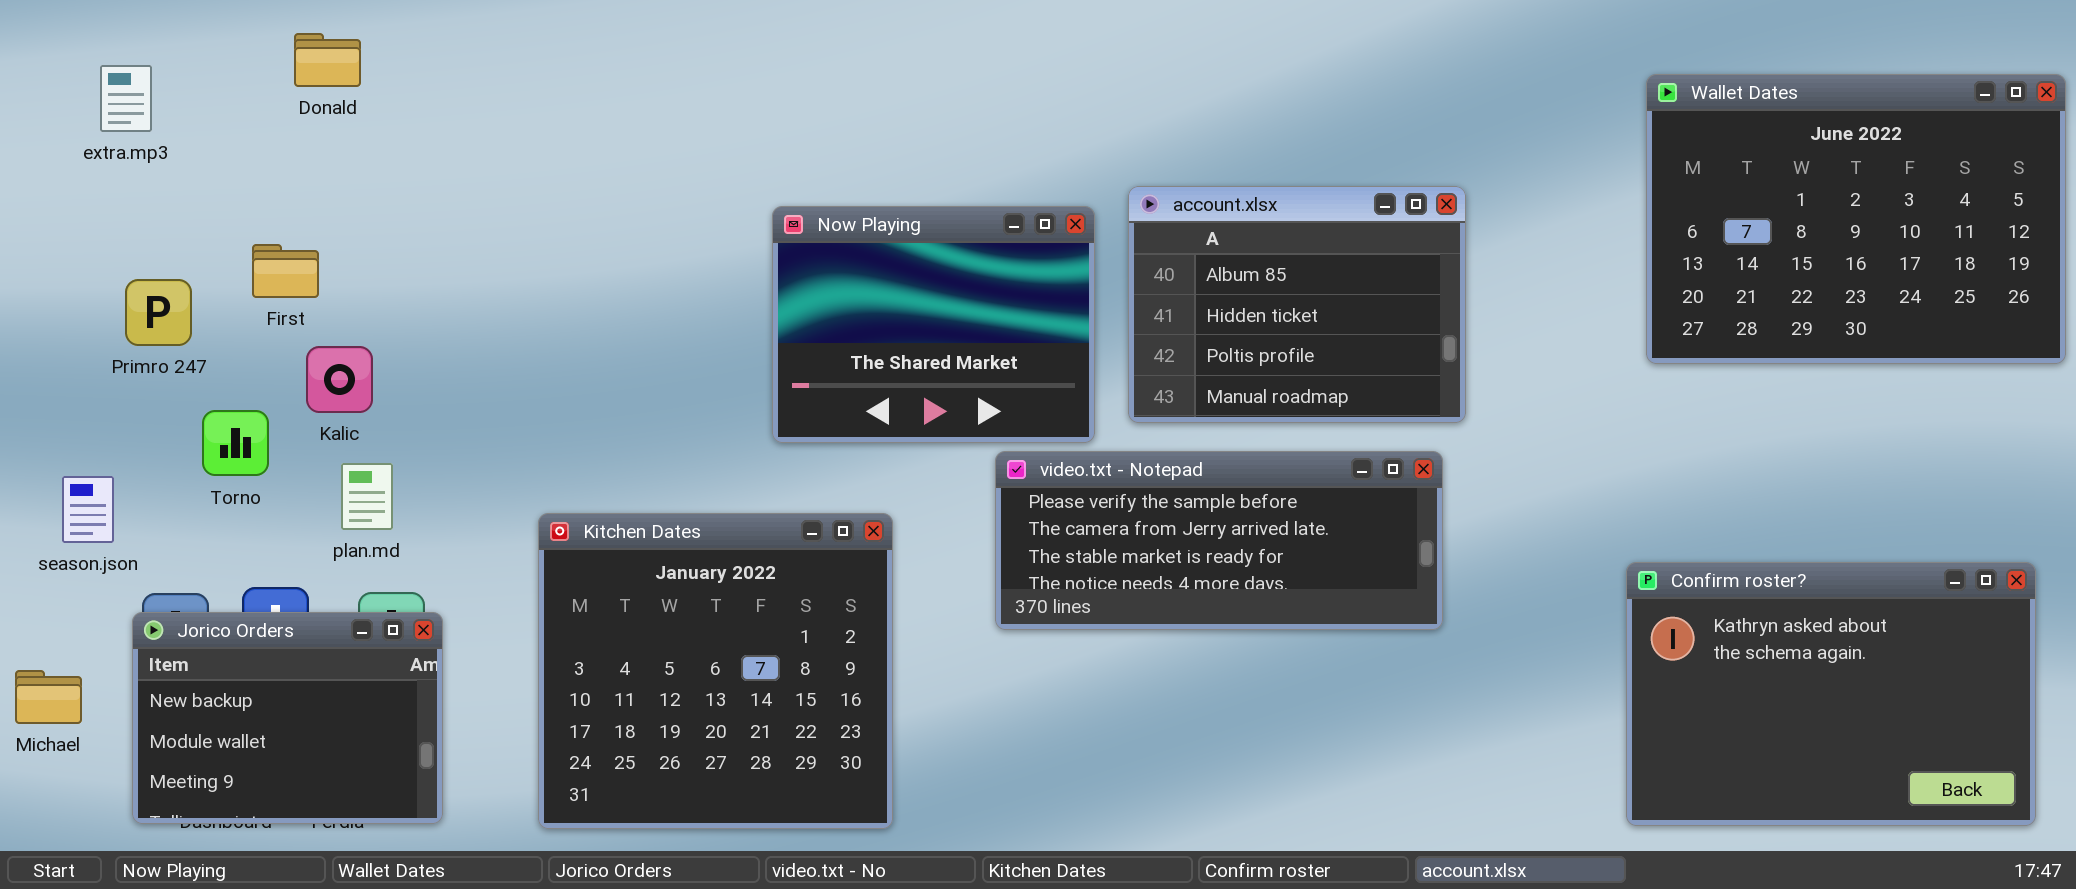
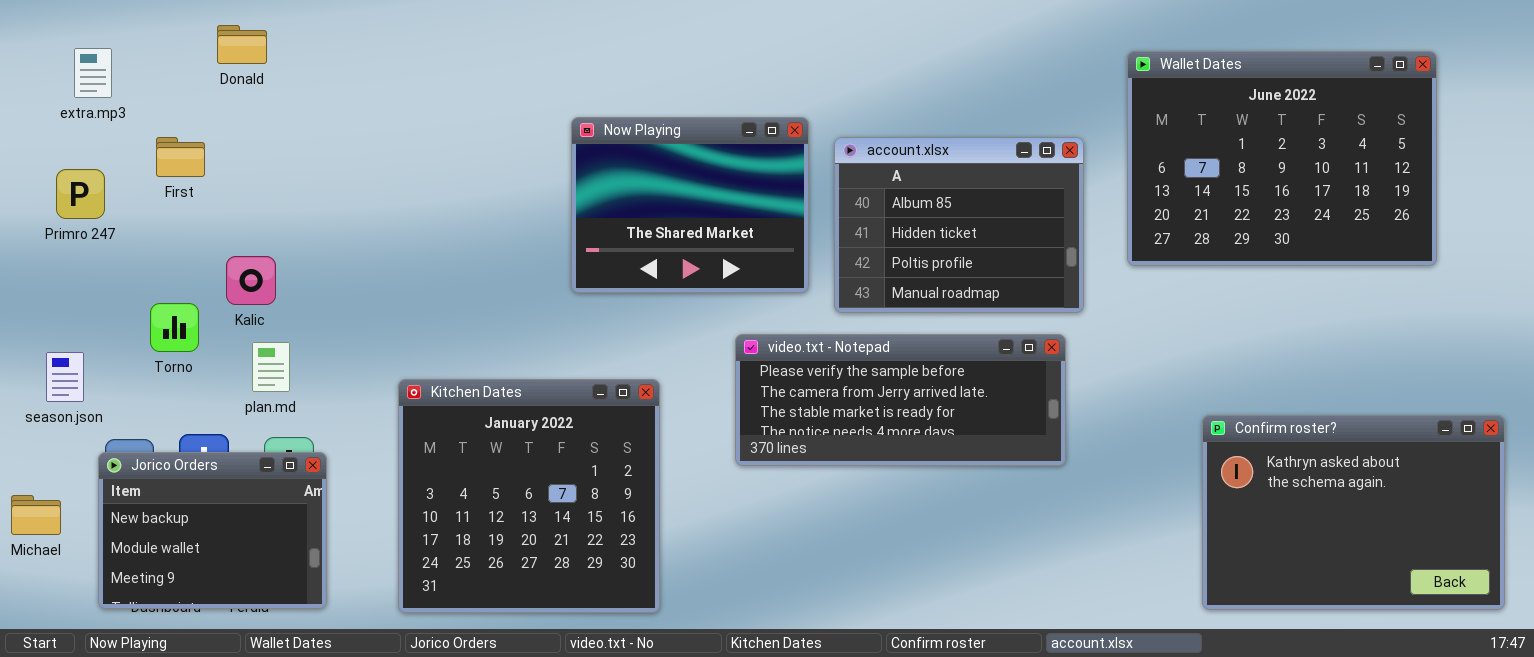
Wallet Dates: [1646,74,2066,364] -> [1127,51,1437,266], moved
Now Playing: [772,206,1095,443] -> [571,117,809,293], moved
First: [252,244,319,298] -> [156,137,205,177], moved
Primro 247: [125,279,192,346] -> [56,169,105,219], moved

